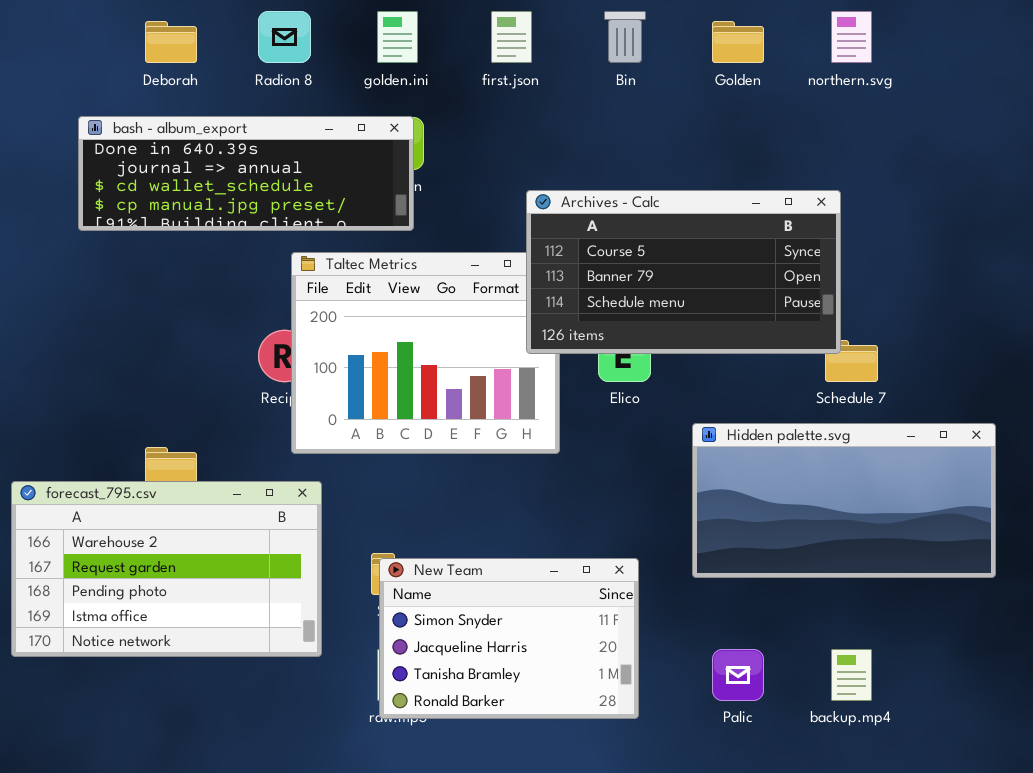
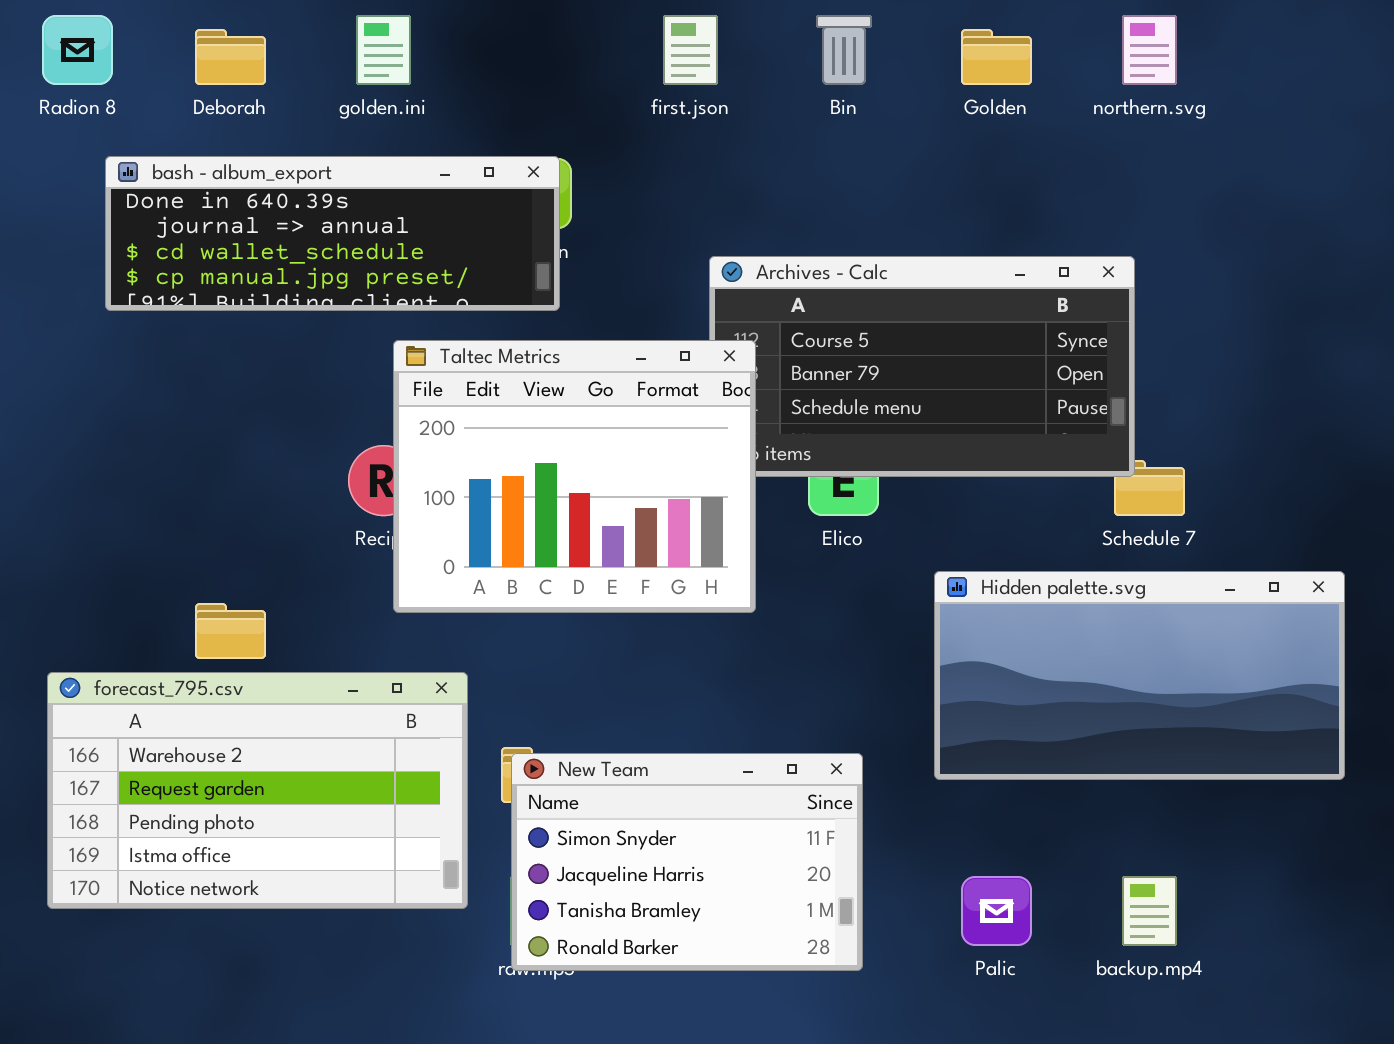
Radion 8: [258,11,311,63] -> [42,15,113,85], moved
golden.ini: [377,11,418,63] -> [356,15,411,85], moved
Taltec Metrics: [291,252,560,454] -> [393,340,756,613], raised
forecast_795.csv: [11,481,322,657] -> [47,672,468,909], moved

